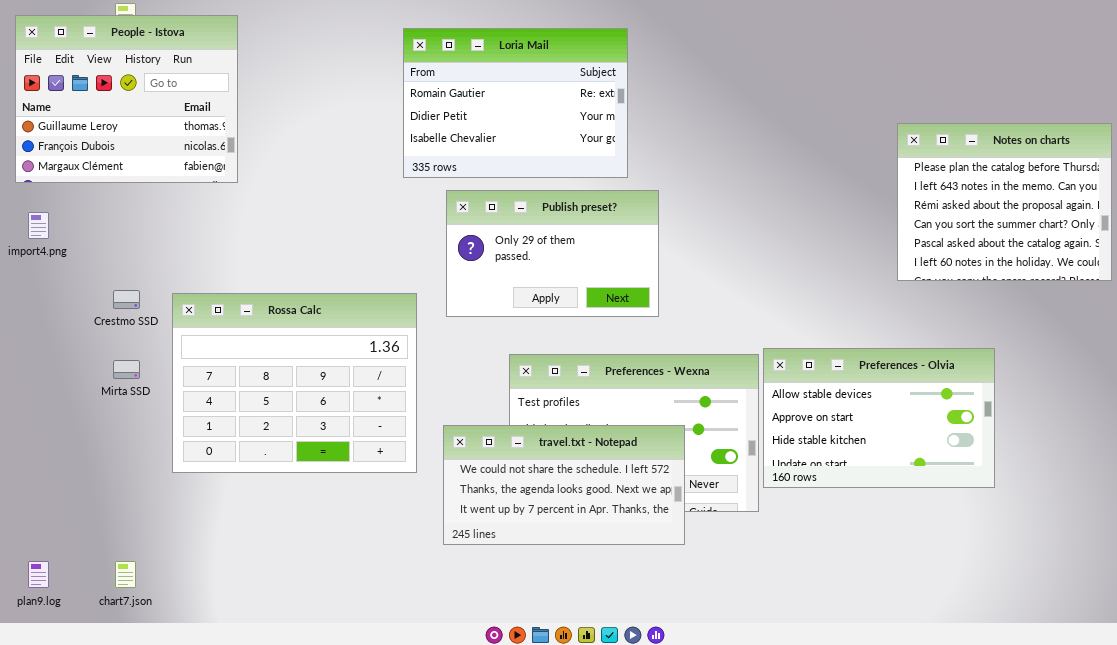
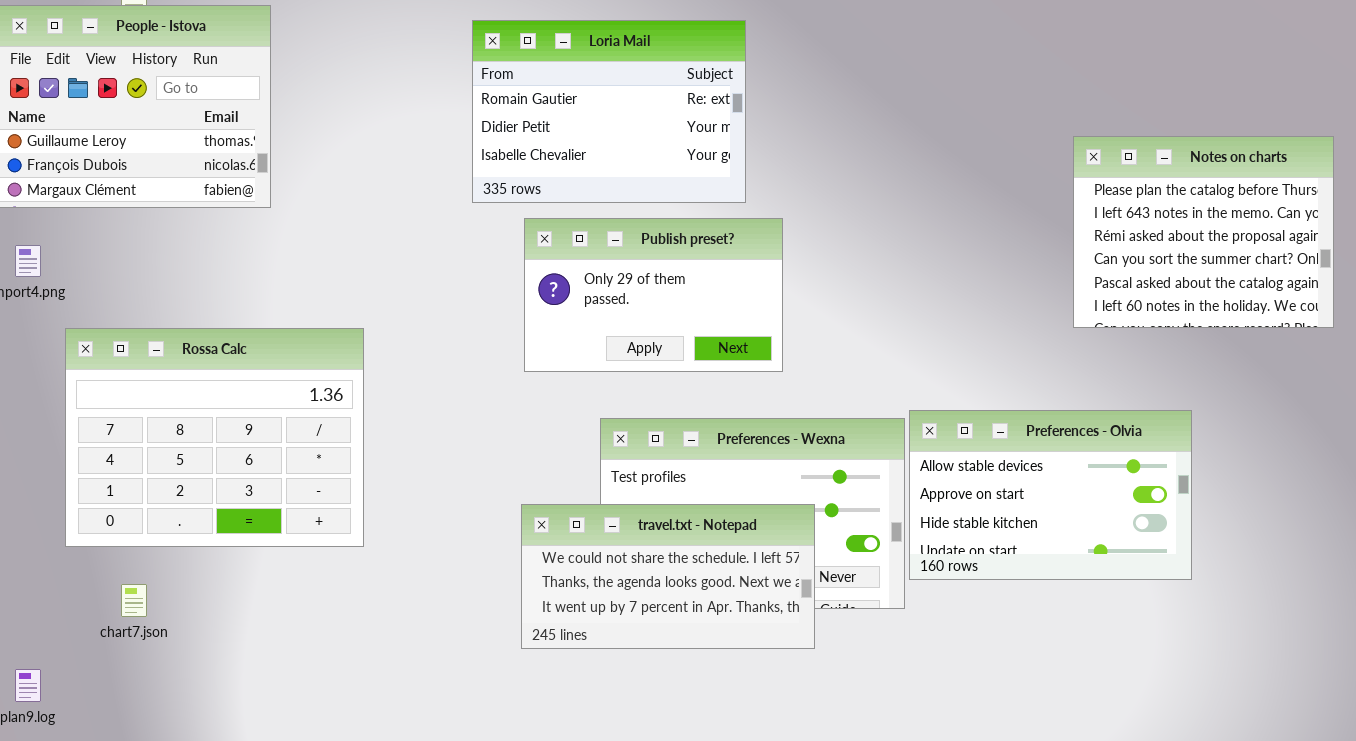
Rossa Calc: [172,293,417,473] -> [65,328,364,547], moved
chart7.json: [115,561,136,588] -> [121,584,147,617], moved

